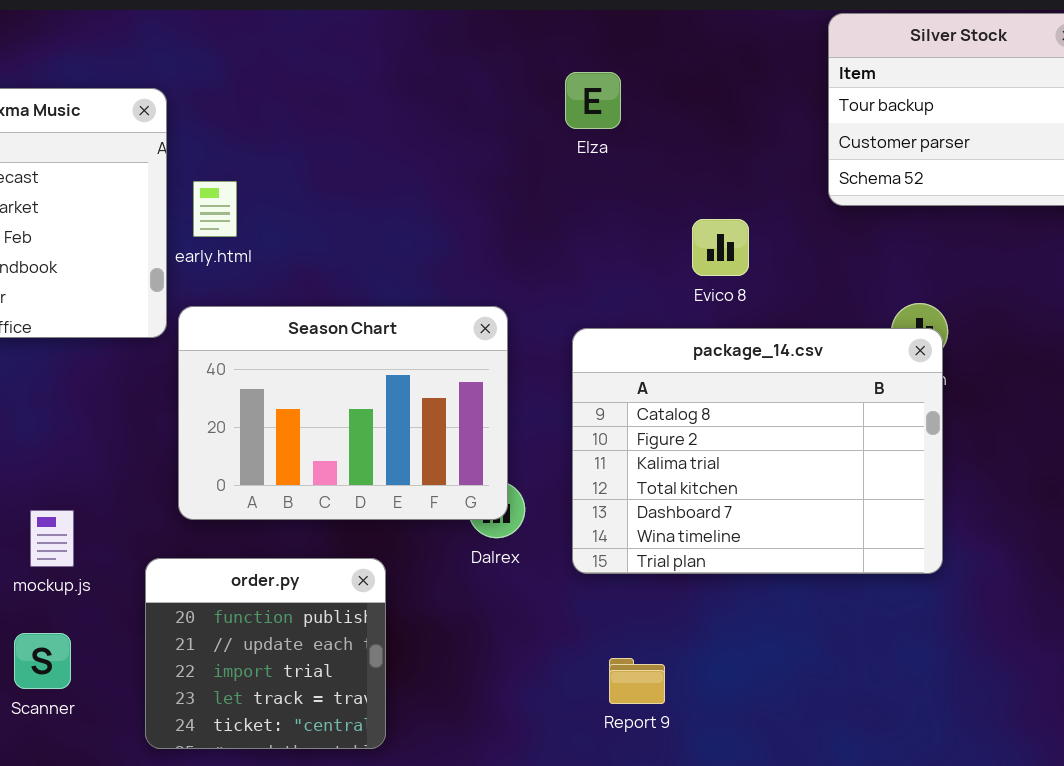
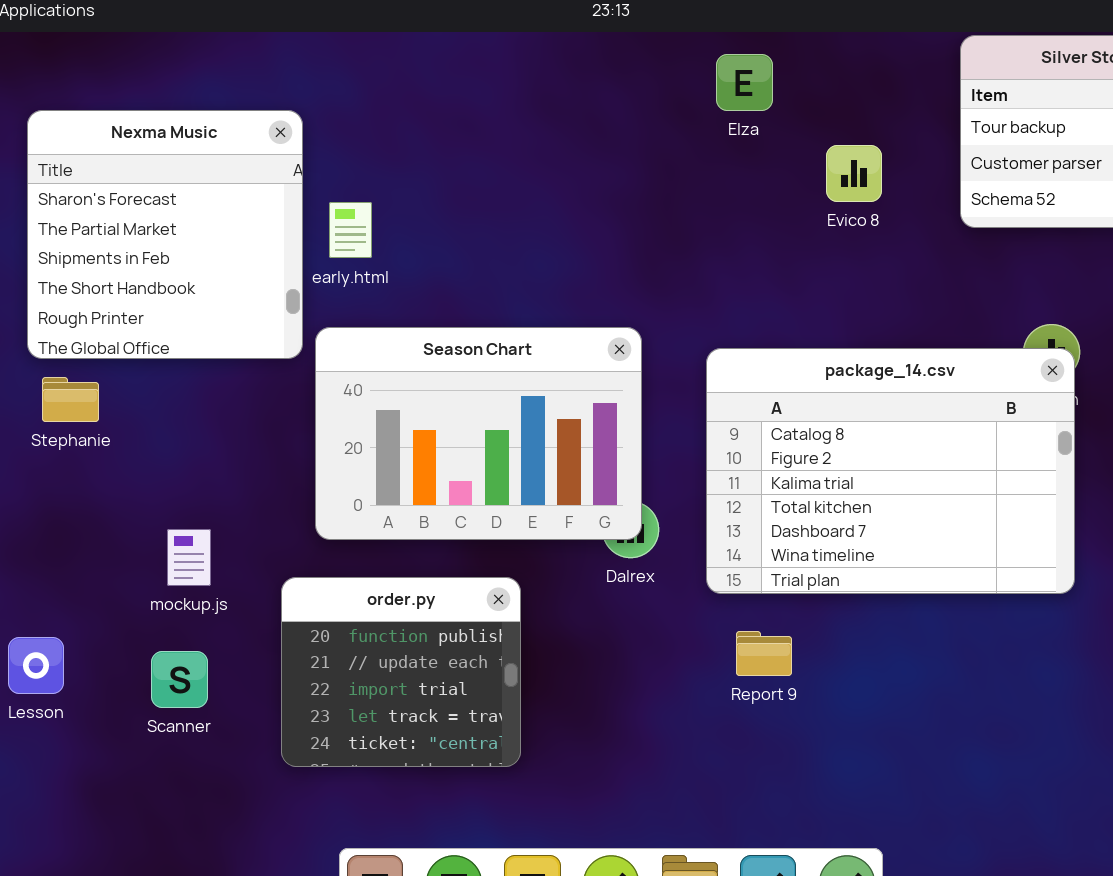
Elza: [565,72,621,129] -> [716,54,773,111], moved
Evico 8: [692,219,749,276] -> [826,145,882,202], moved
Report 9: [609,658,665,704] -> [736,631,792,676], moved

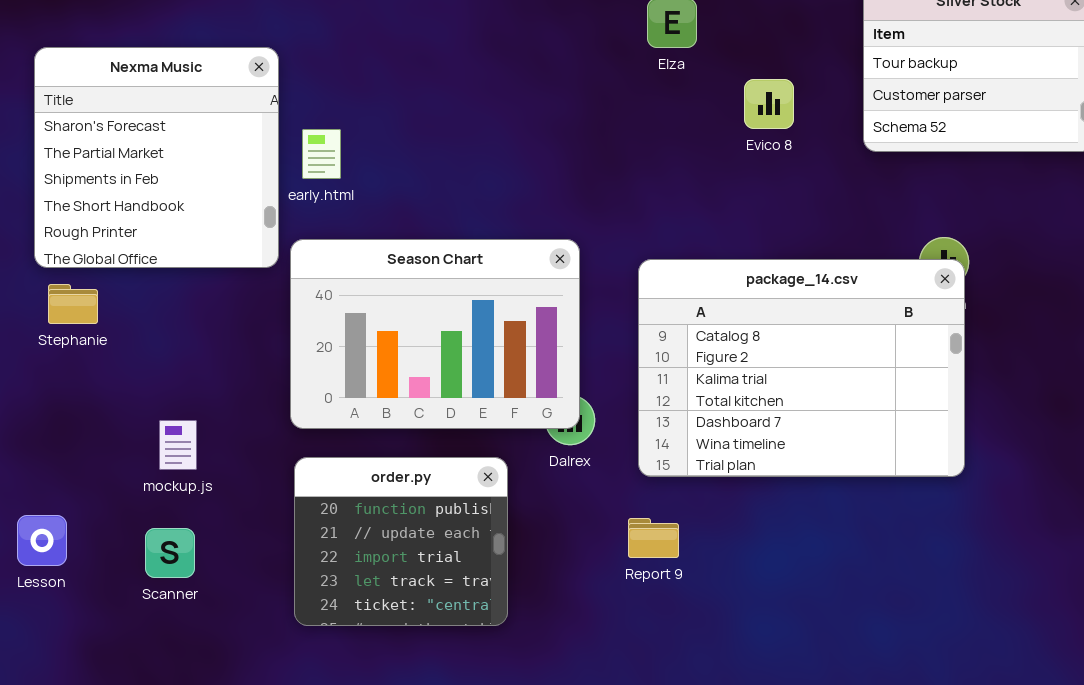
order.py: [281,577,521,767] -> [294,457,508,626], moved
Report 9: [736,631,792,676] -> [628,518,679,558], moved

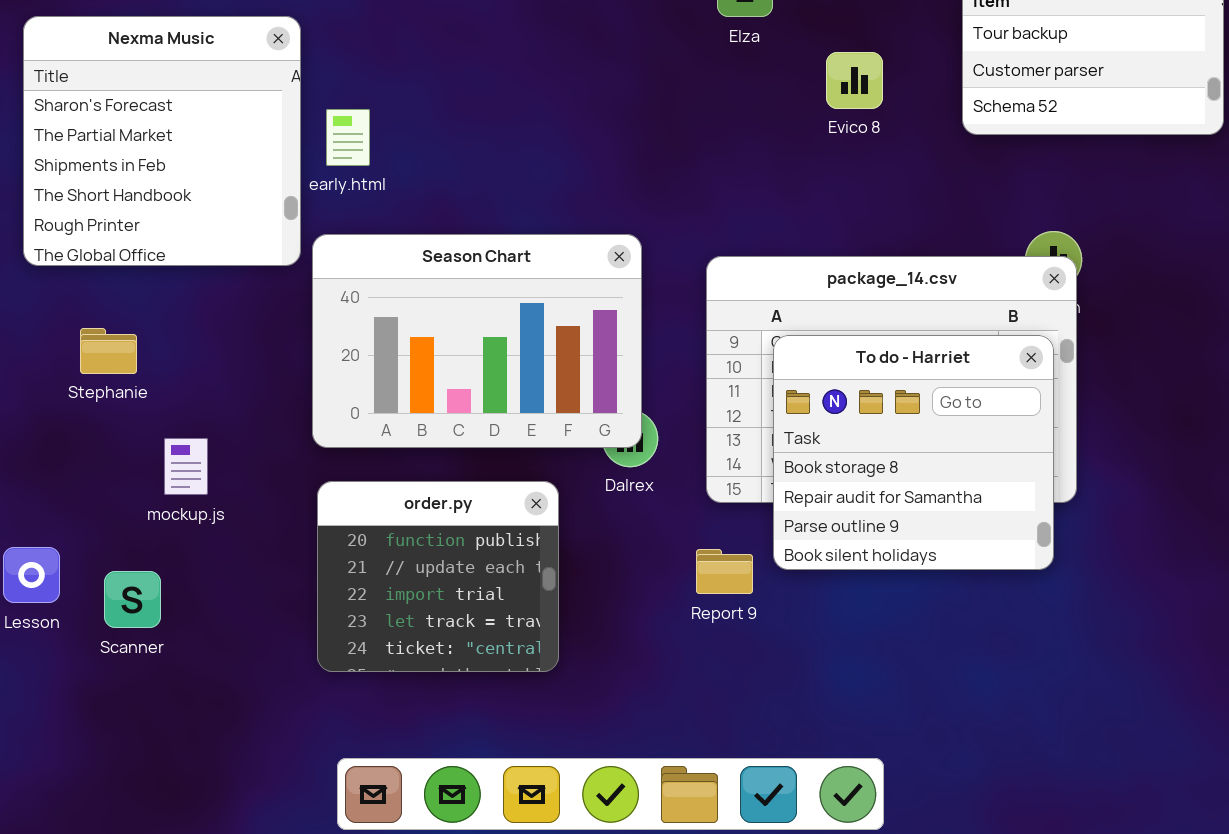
Stephanie: [48,284,98,324] -> [80,328,137,374], moved
To do - Harriet: none -> [773,335,1054,570], opened
Scanner: [145,528,195,578] -> [104,571,161,628], moved

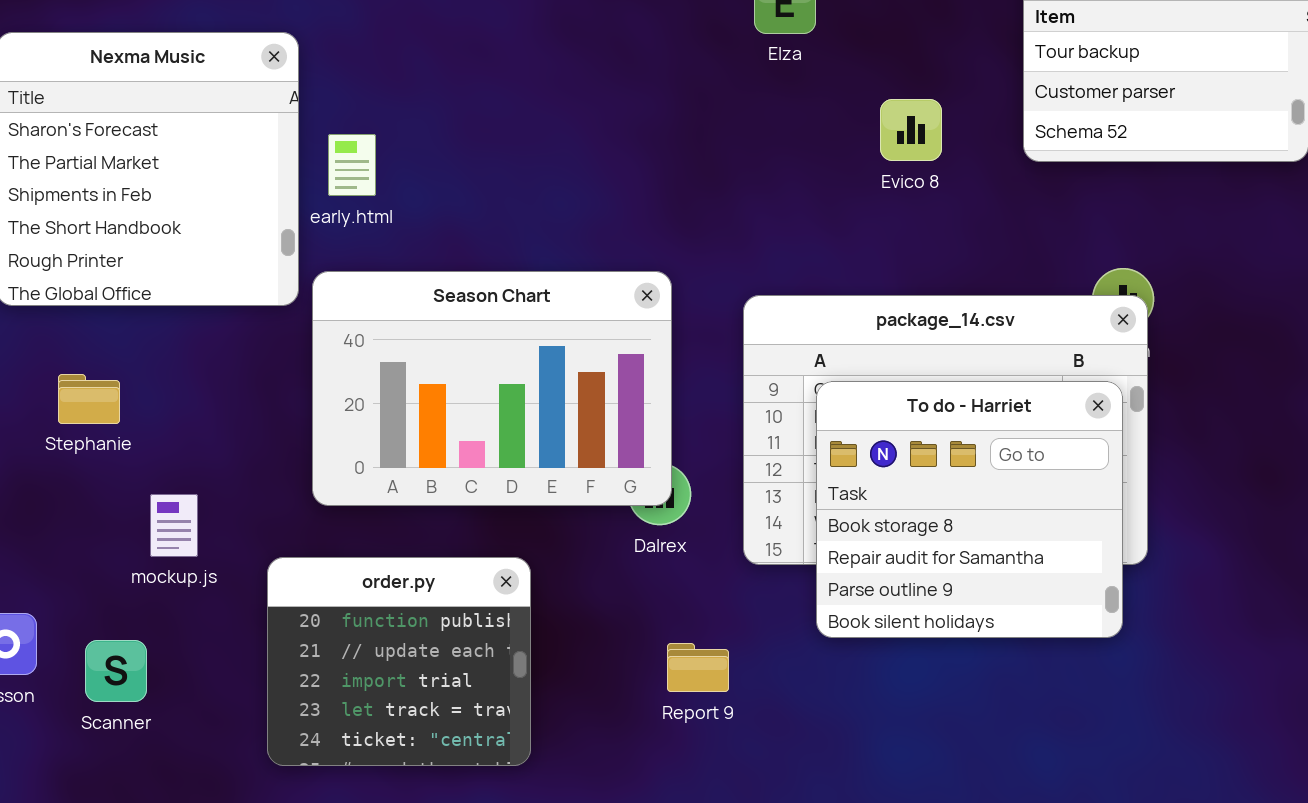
Evico 8: [826,52,883,109] -> [880,99,942,161], moved
order.py: [317,481,559,672] -> [267,557,531,766], moved
Report 9: [696,549,753,594] -> [667,643,729,692], moved

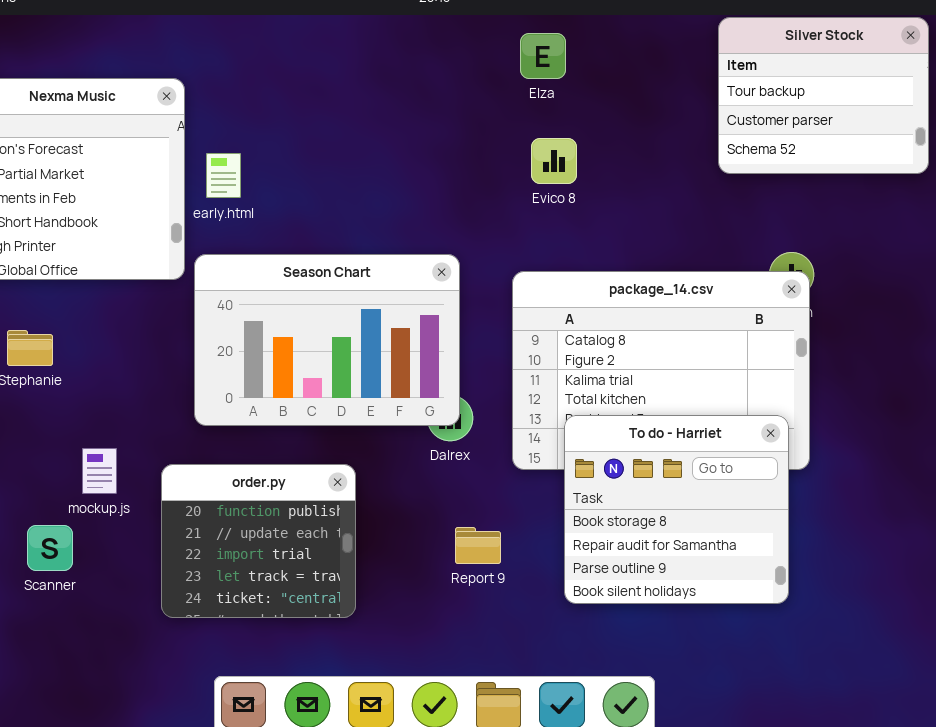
Evico 8: [880,99,942,161] -> [531,138,577,184], moved
To do - Harriet: [816,381,1123,638] -> [564,415,789,604], moved
mockup.js: [150,494,198,557] -> [82,448,117,494], moved

